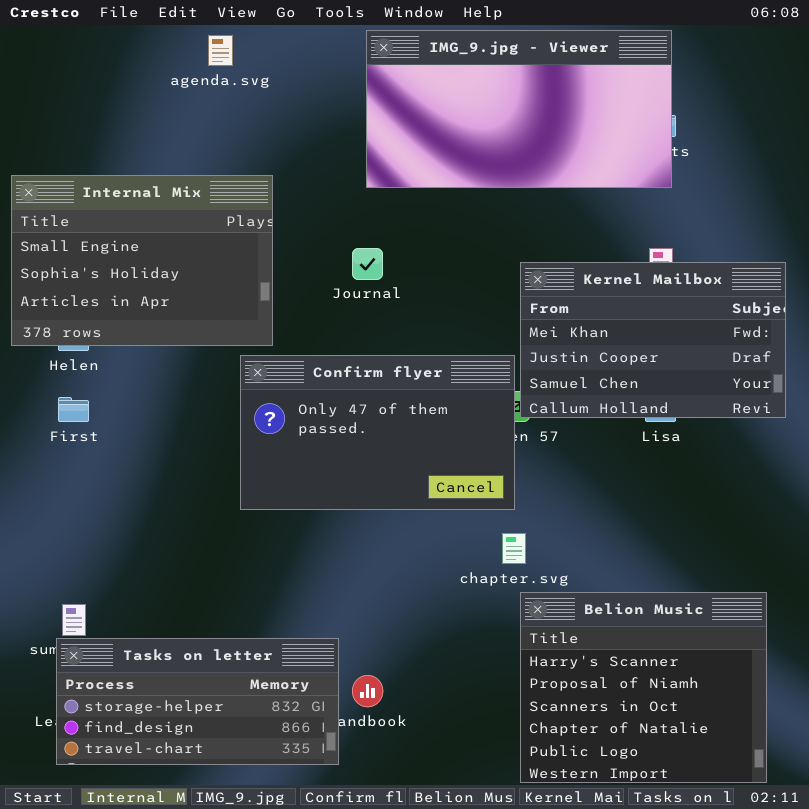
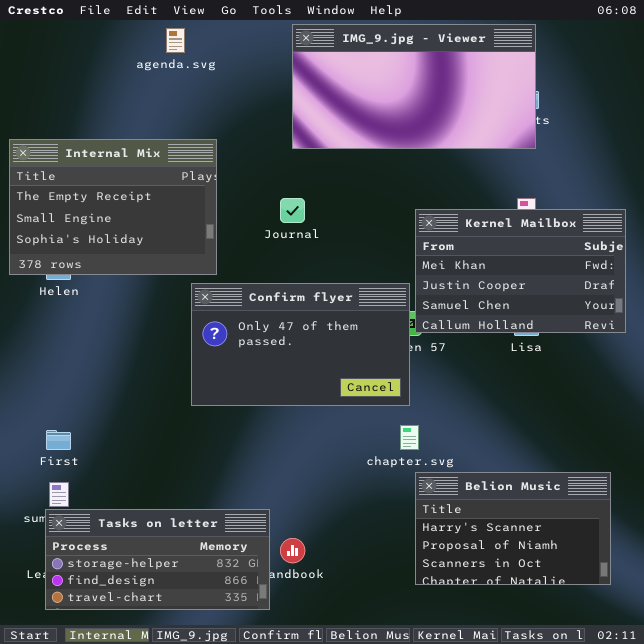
Internal Mix: [11,175,273,346] -> [9,139,217,275], scrolled up 1 row
First: [58,397,89,422] -> [46,430,71,450], moved
Belion Music: [520,592,767,783] -> [415,472,611,585], resized

